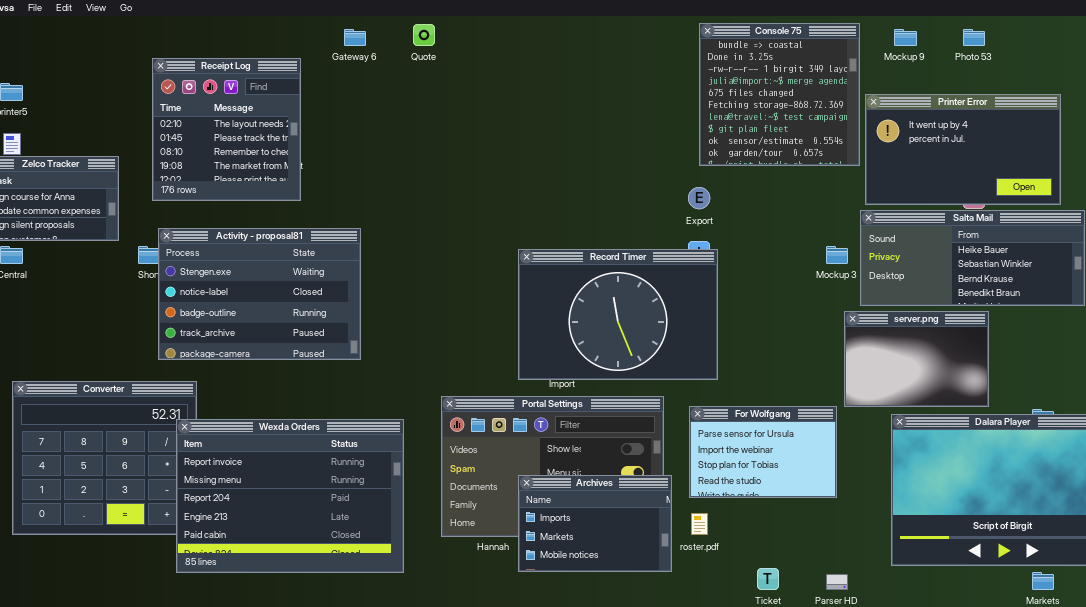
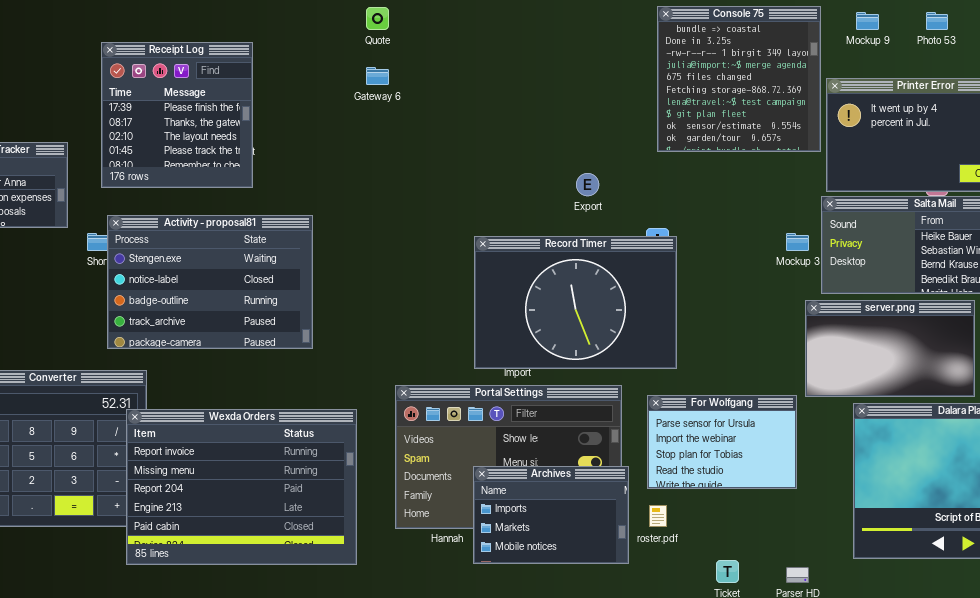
Gateway 6: [344,29,366,46] -> [366,67,389,85], moved
Receipt Log: [152,58,301,201] -> [101,42,253,188], scrolled up 2 rows
Export: [688,187,710,209] -> [576,173,599,196], moved
server.png: [844,311,989,407] -> [805,300,975,397], resized

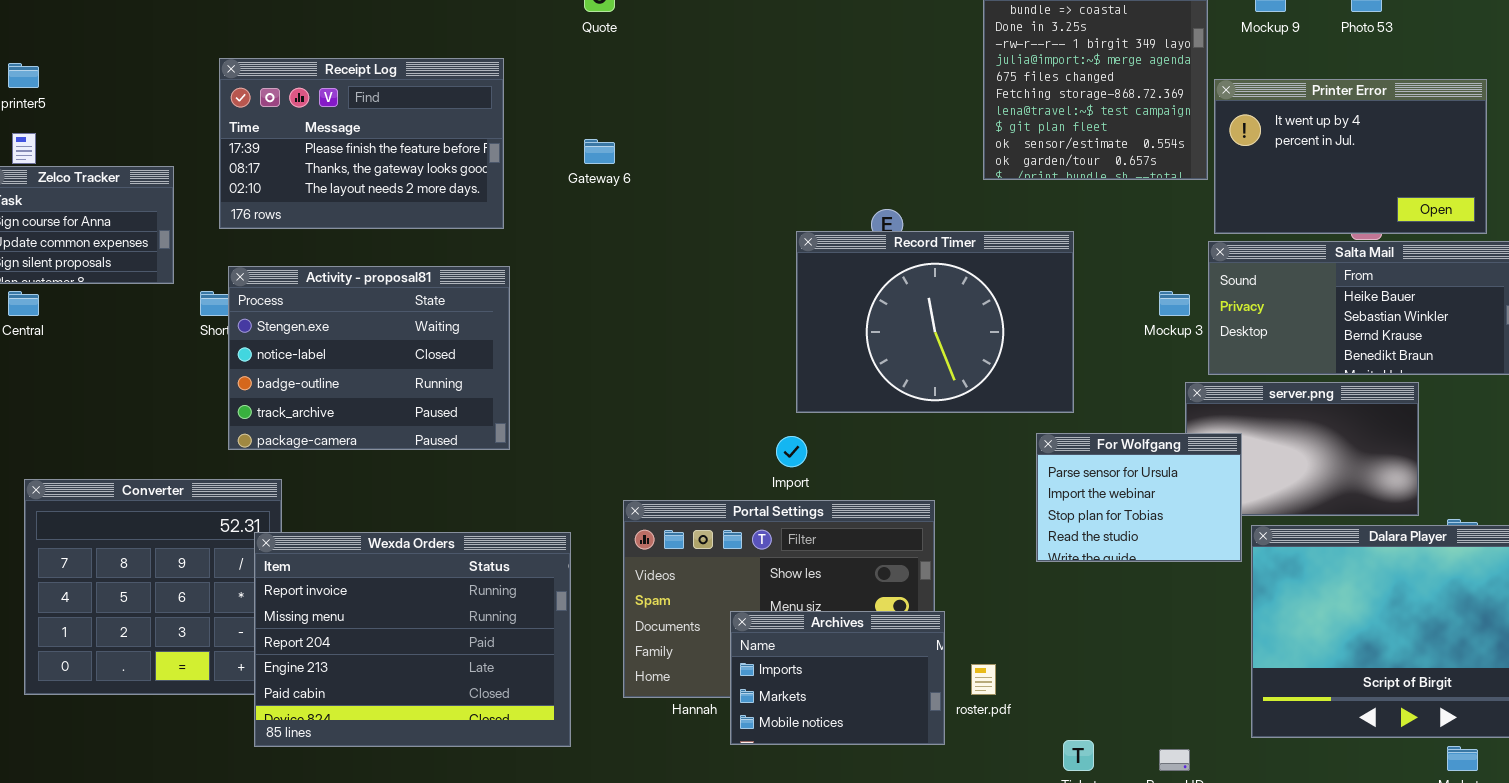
Receipt Log: [101,42,253,188] -> [219,58,504,229], resized
Gateway 6: [366,67,389,85] -> [584,139,615,164], moved
Record Timer: [474,236,677,369] -> [796,231,1074,413], moved
For Wolfgang: [647,395,797,489] -> [1036,433,1242,562], moved

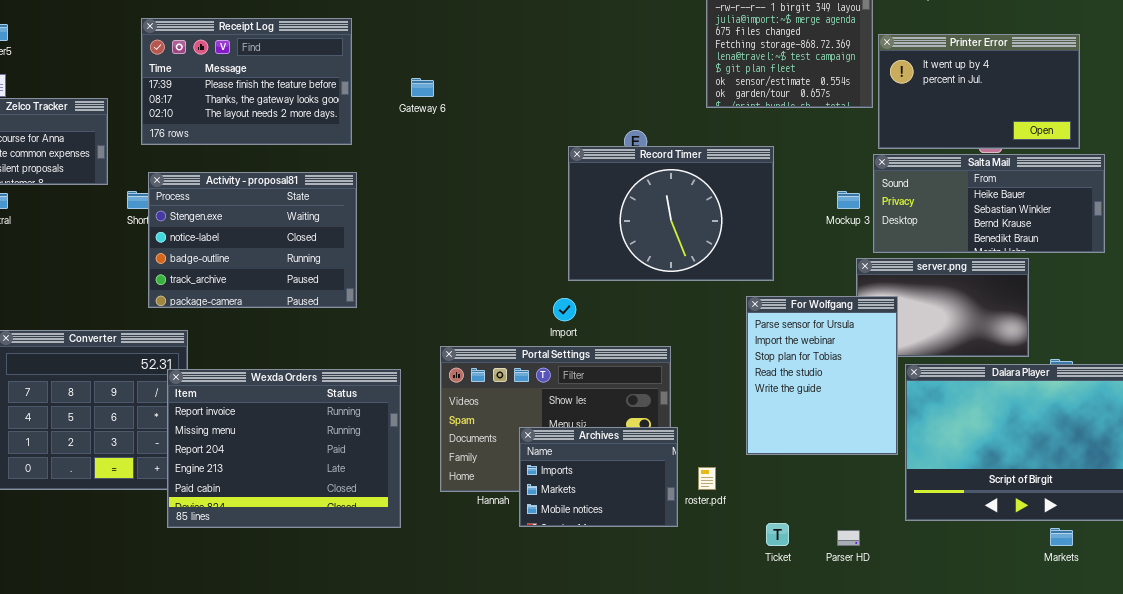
For Wolfgang: [1036,433,1242,562] -> [746,296,898,455], resized

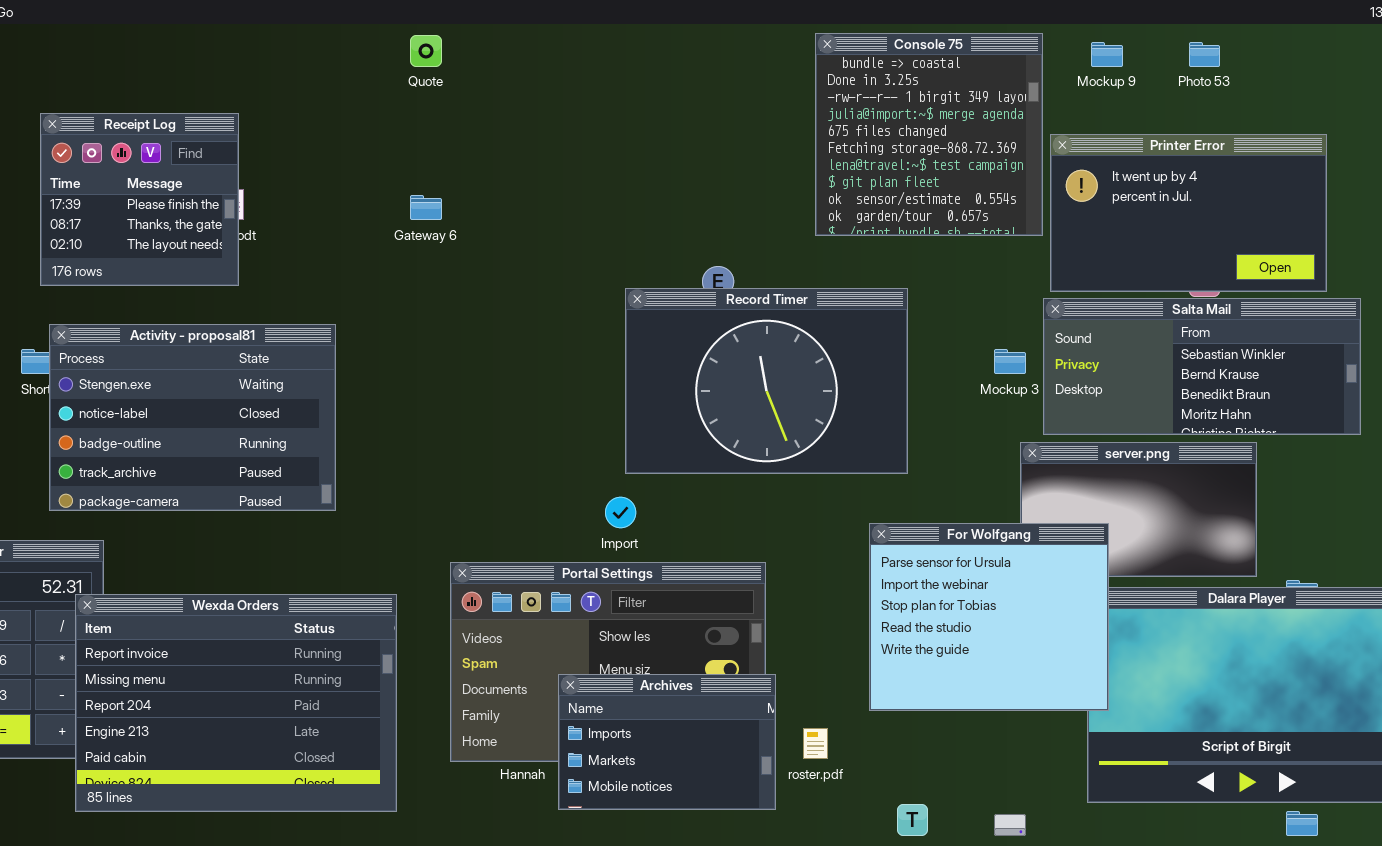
Receipt Log: [141,18,352,145] -> [40,113,239,286], resized
Salta Mail: [873,154,1105,253] -> [1043,298,1361,435], scrolled down 1 row
For Wolfgang: [746,296,898,455] -> [869,523,1109,711], resized

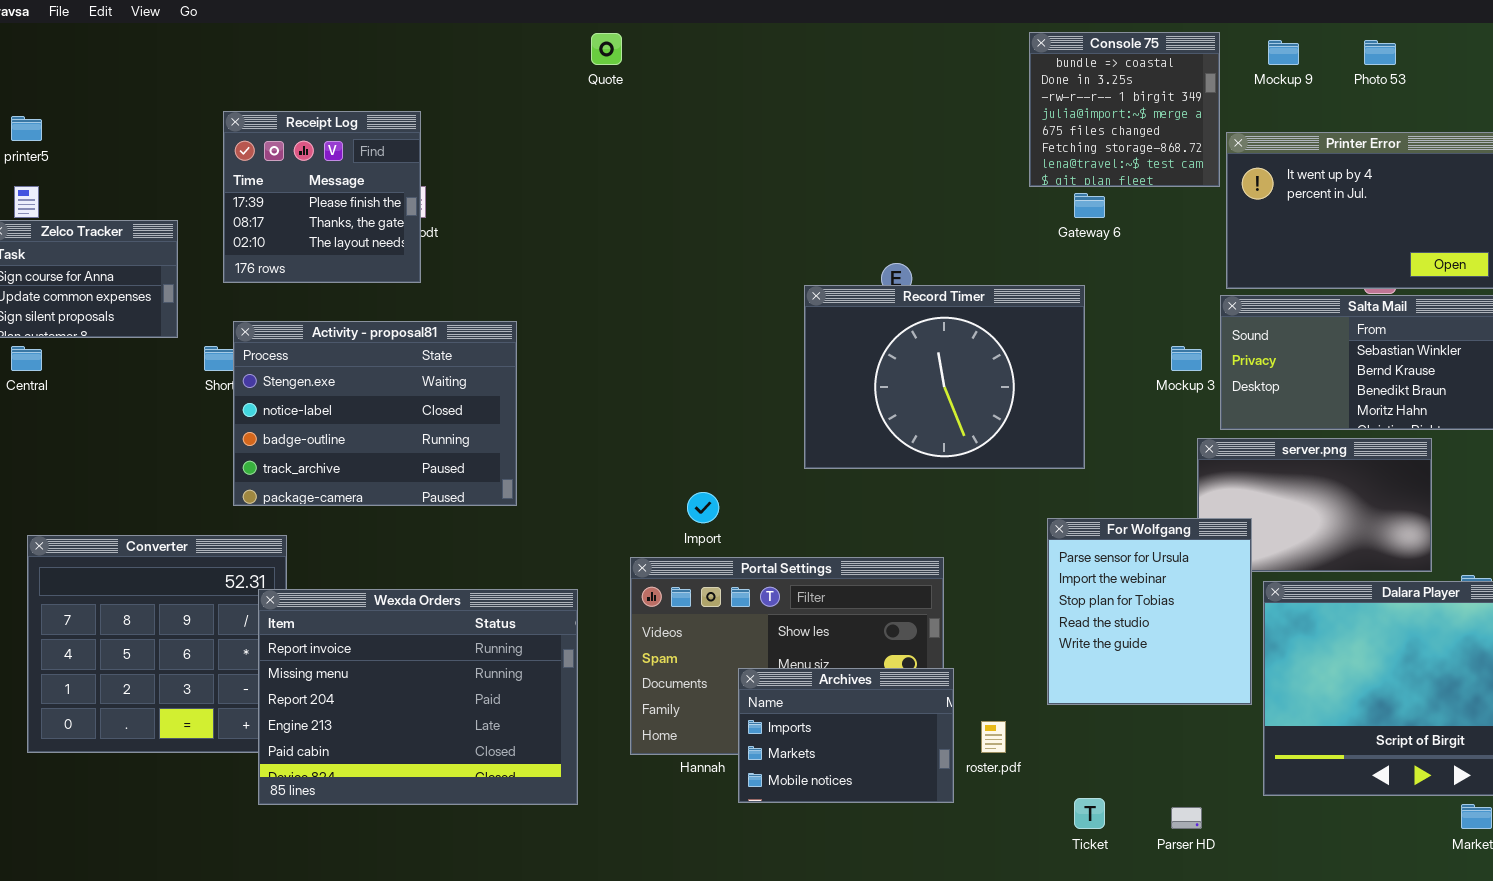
Console 75: [815,33,1043,236] -> [1029,32,1220,187], resized
Gateway 6: [410,195,442,220] -> [1074,193,1105,218], moved
Import: [605,497,636,528] -> [687,492,719,523], moved
For Wolfgang: [869,523,1109,711] -> [1047,518,1252,705], resized

